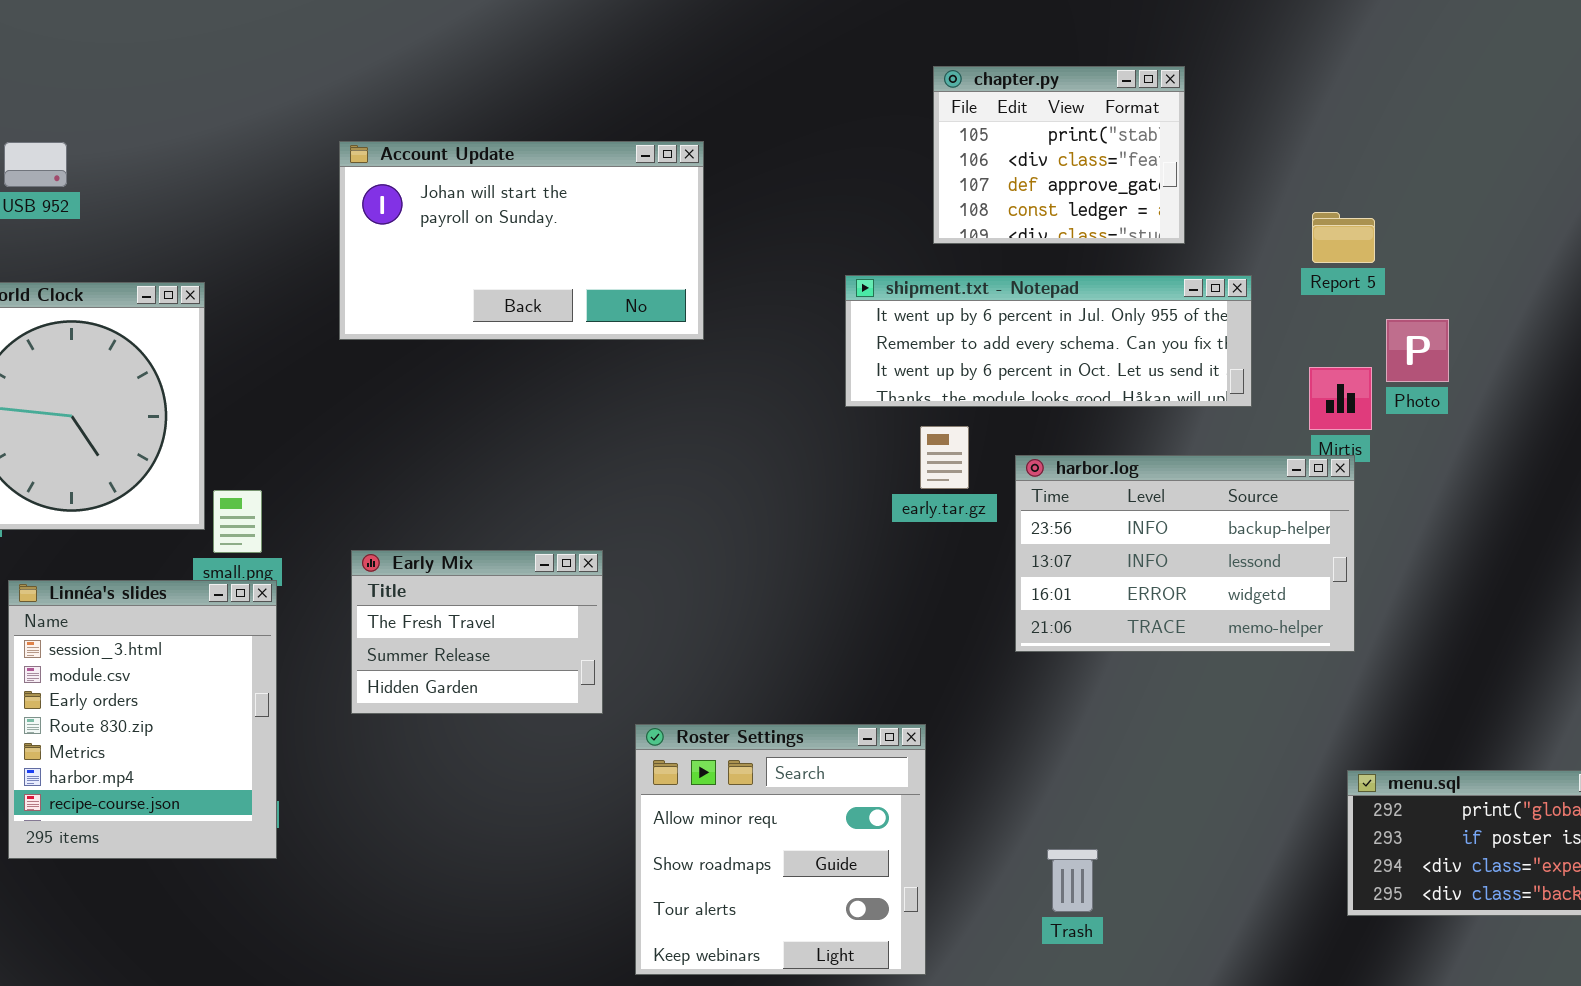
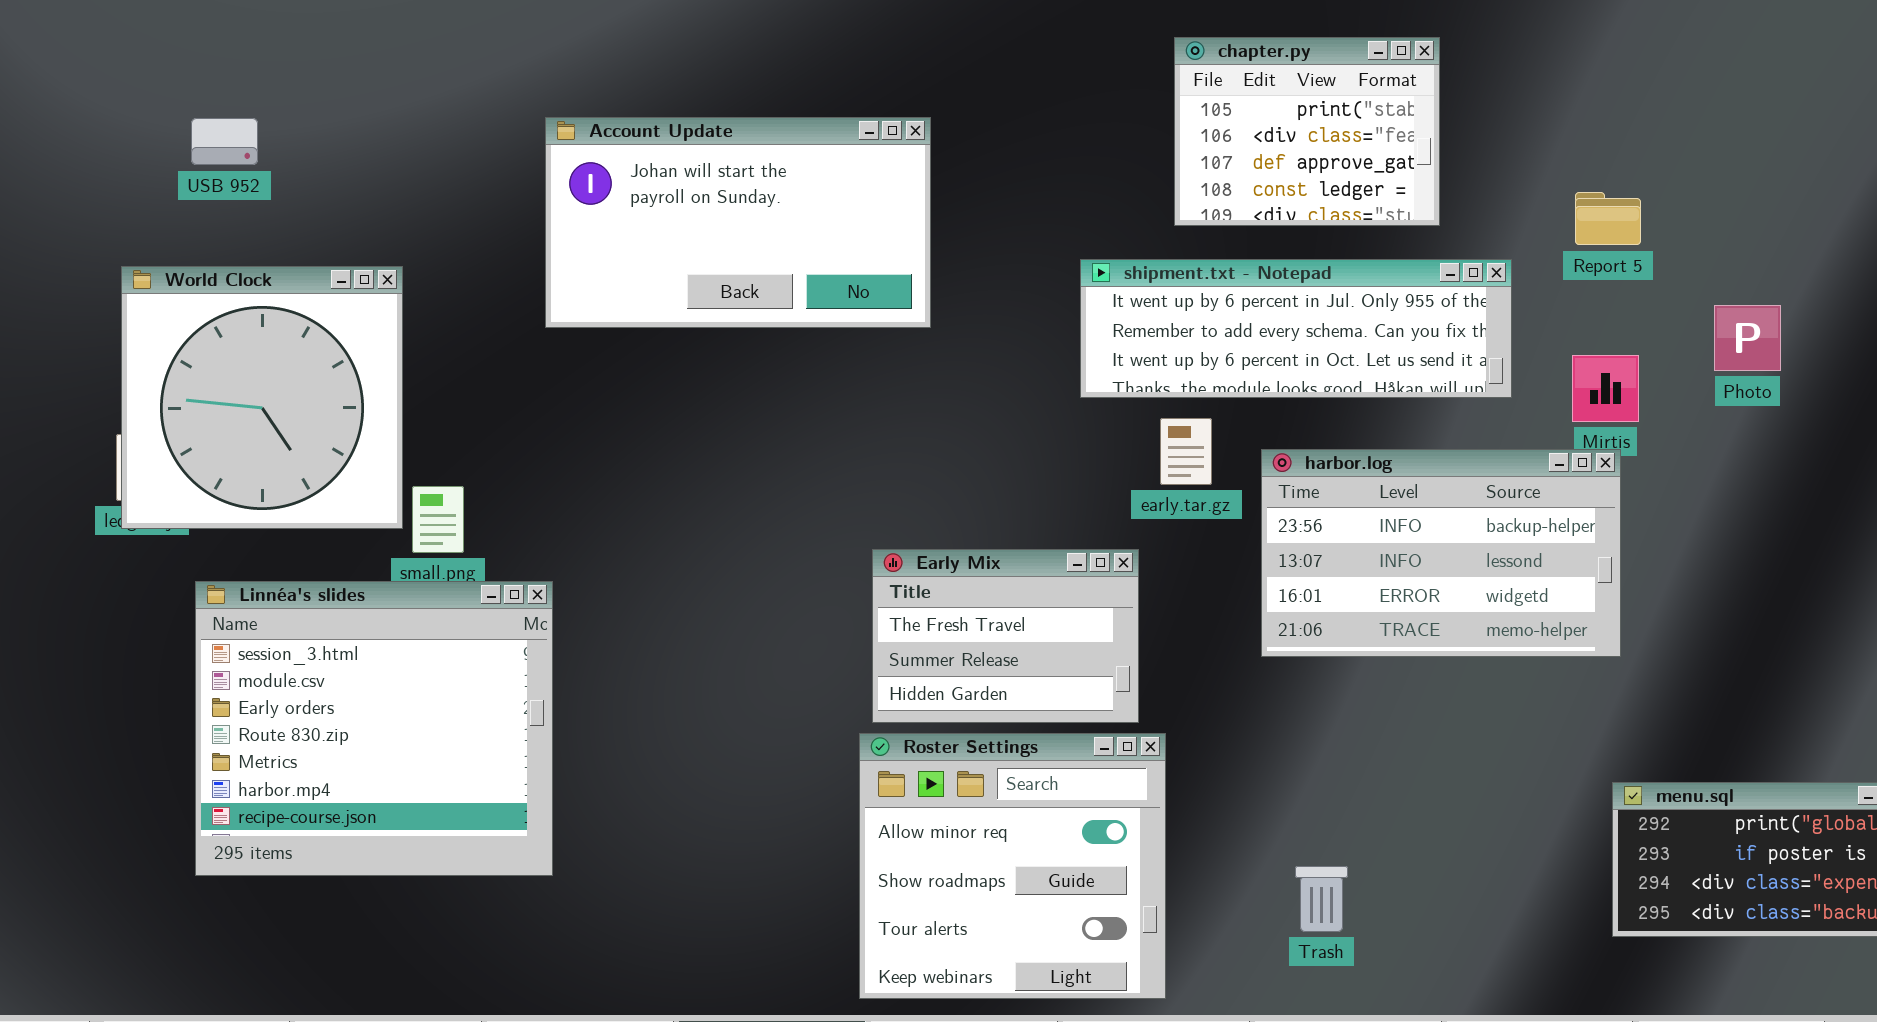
Photo: [1386,319,1449,382] -> [1714,305,1781,371], moved
Early Mix: [351,550,603,714] -> [872,549,1139,723], moved
Linnéa's slides: [8,580,277,859] -> [195,581,553,876], resized

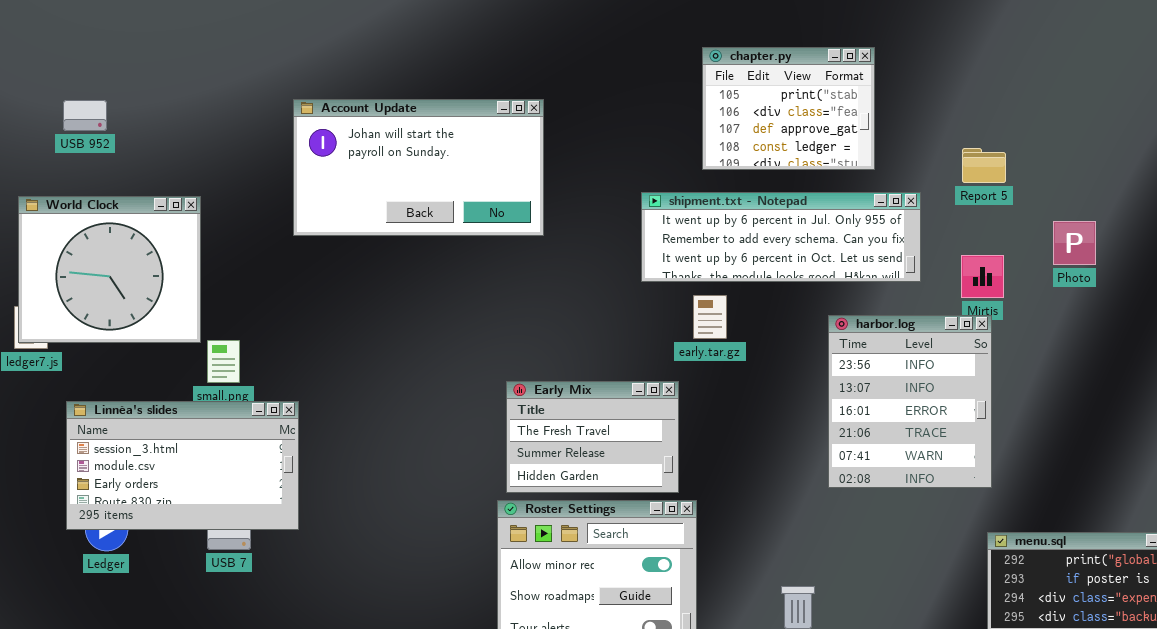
World Clock: [121,266,403,529] -> [18,196,201,343], resized
harbor.log: [1261,449,1621,657] -> [828,315,992,488], resized
Linnéa's slides: [195,581,553,876] -> [66,401,299,530], resized

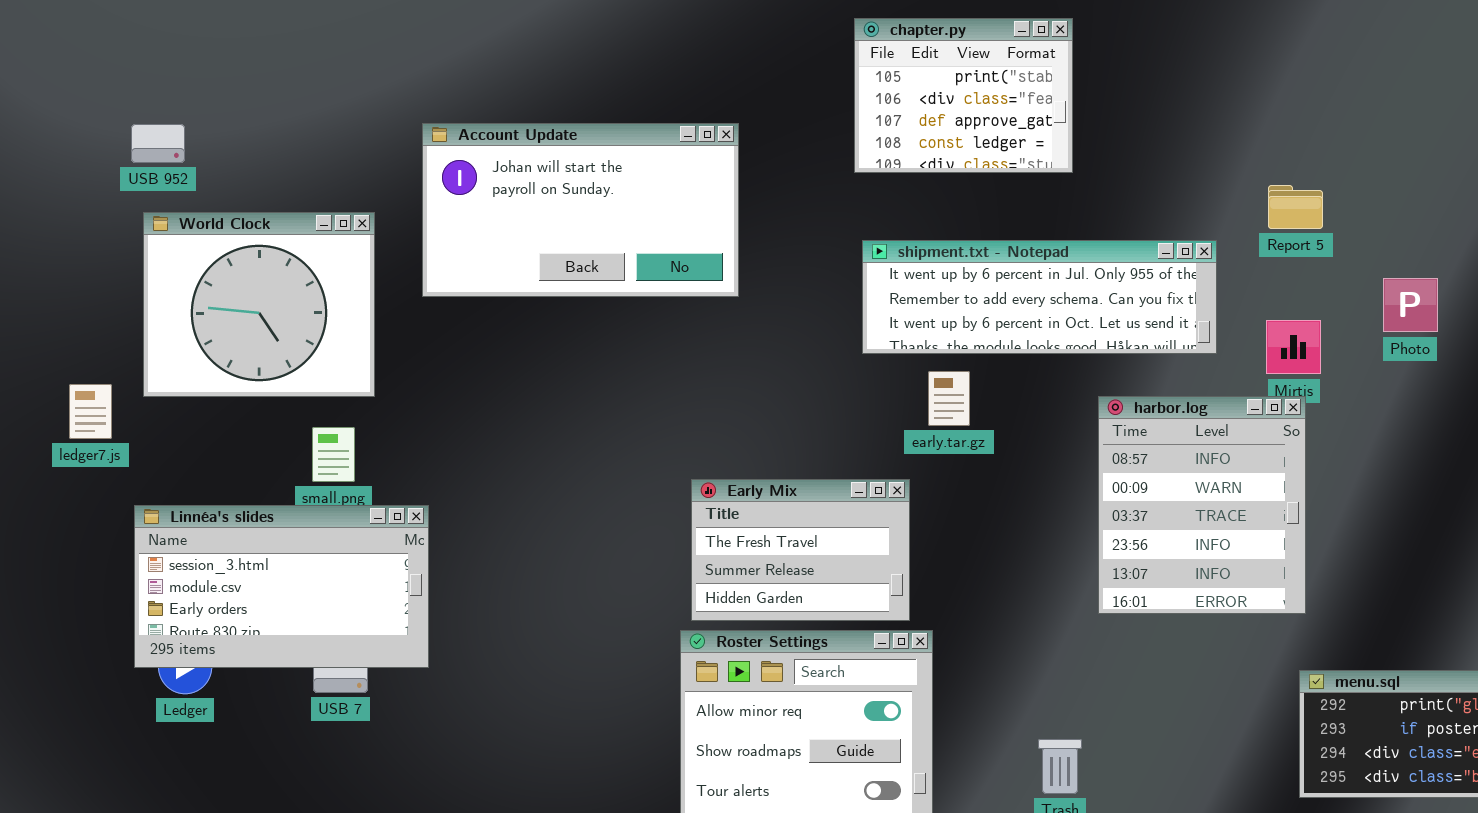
chapter.py: [702,47,875,170] -> [854,18,1073,173], moved
World Clock: [18,196,201,343] -> [143,212,375,397], moved
harbor.log: [828,315,992,488] -> [1098,396,1306,614], scrolled up 3 rows

